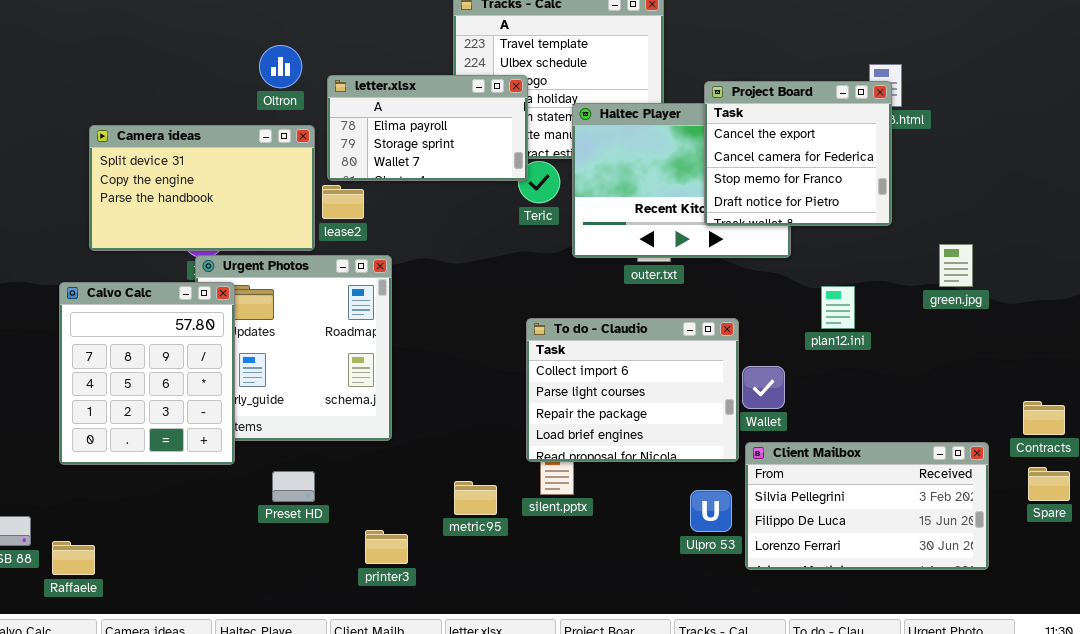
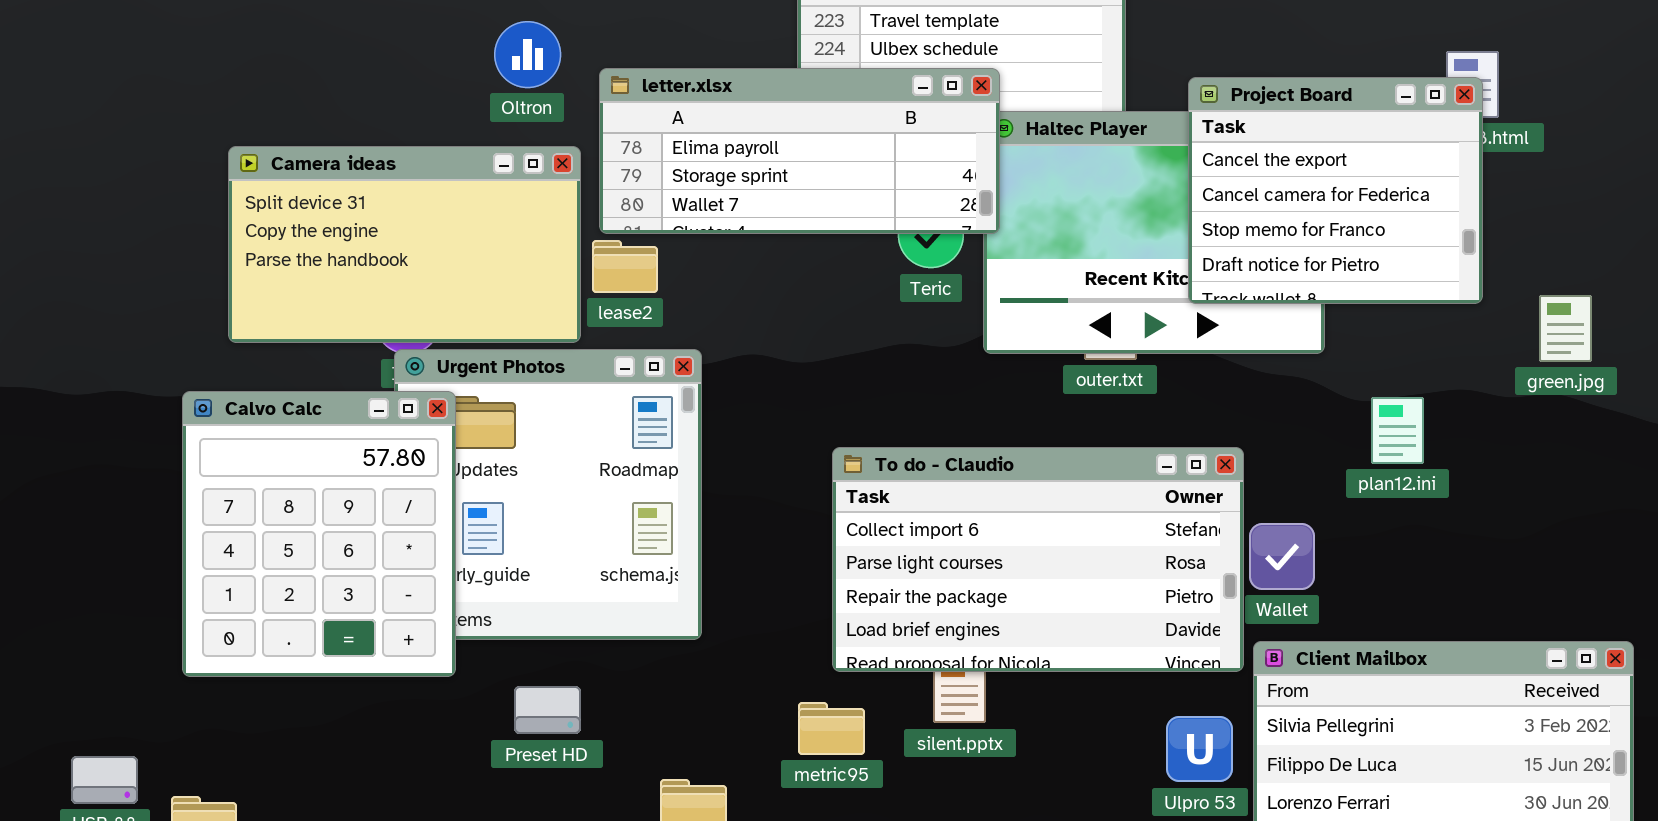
letter.xlsx: [327,75,528,181] -> [599,68,1000,234], resized
green.jpg: [939,244,973,287] -> [1539,295,1592,362], moved
To do - Claudio: [526,318,739,462] -> [832,447,1244,672], resized

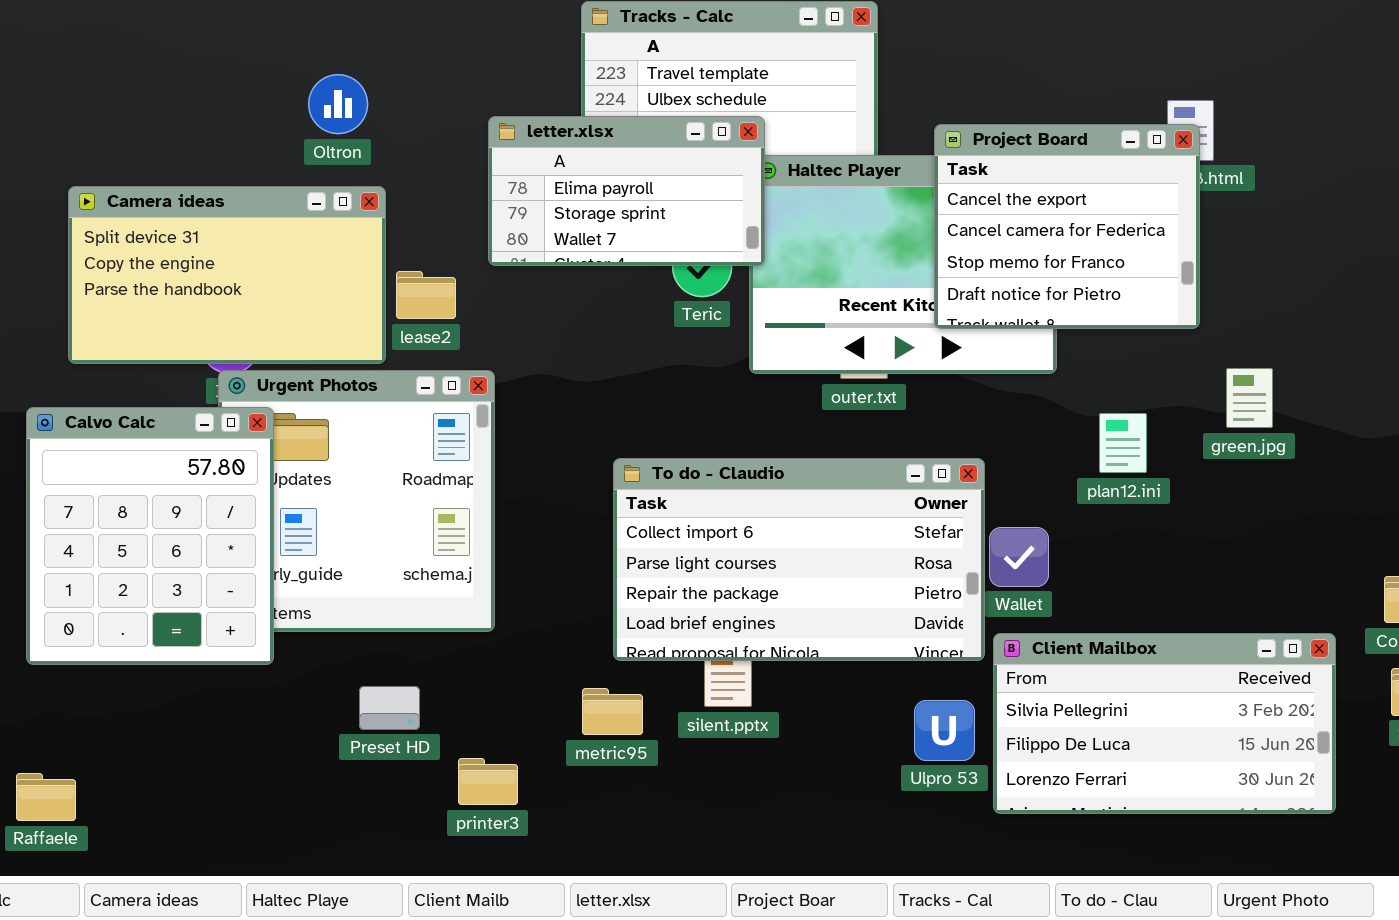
letter.xlsx: [599,68,1000,234] -> [488,116,765,266], resized
green.jpg: [1539,295,1592,362] -> [1226,368,1273,428], moved
Preset HD: [514,686,581,734] -> [359,686,420,730], moved

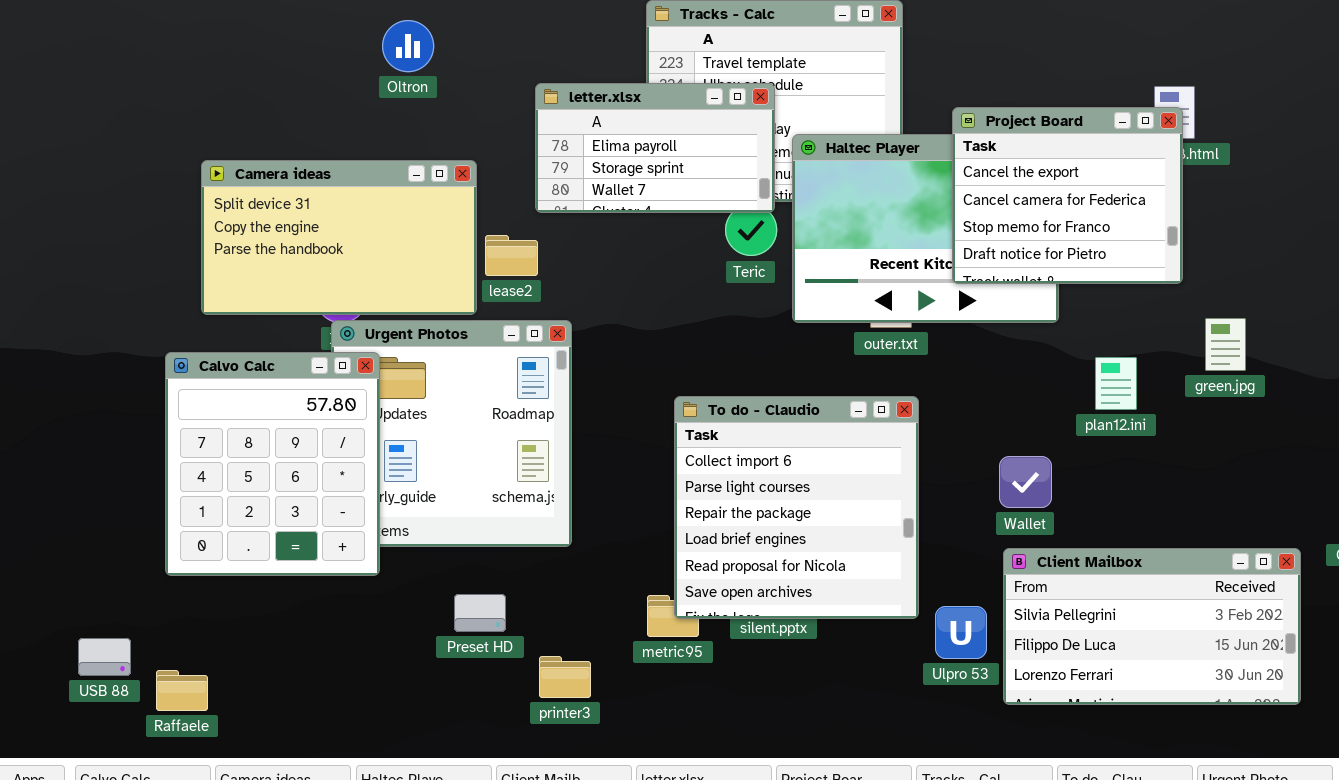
Oltron: [308,74,368,134] -> [382,20,434,72], moved
letter.xlsx: [488,116,765,266] -> [535,83,775,213], moved
To do - Claudio: [613,458,985,661] -> [674,396,919,619], resized

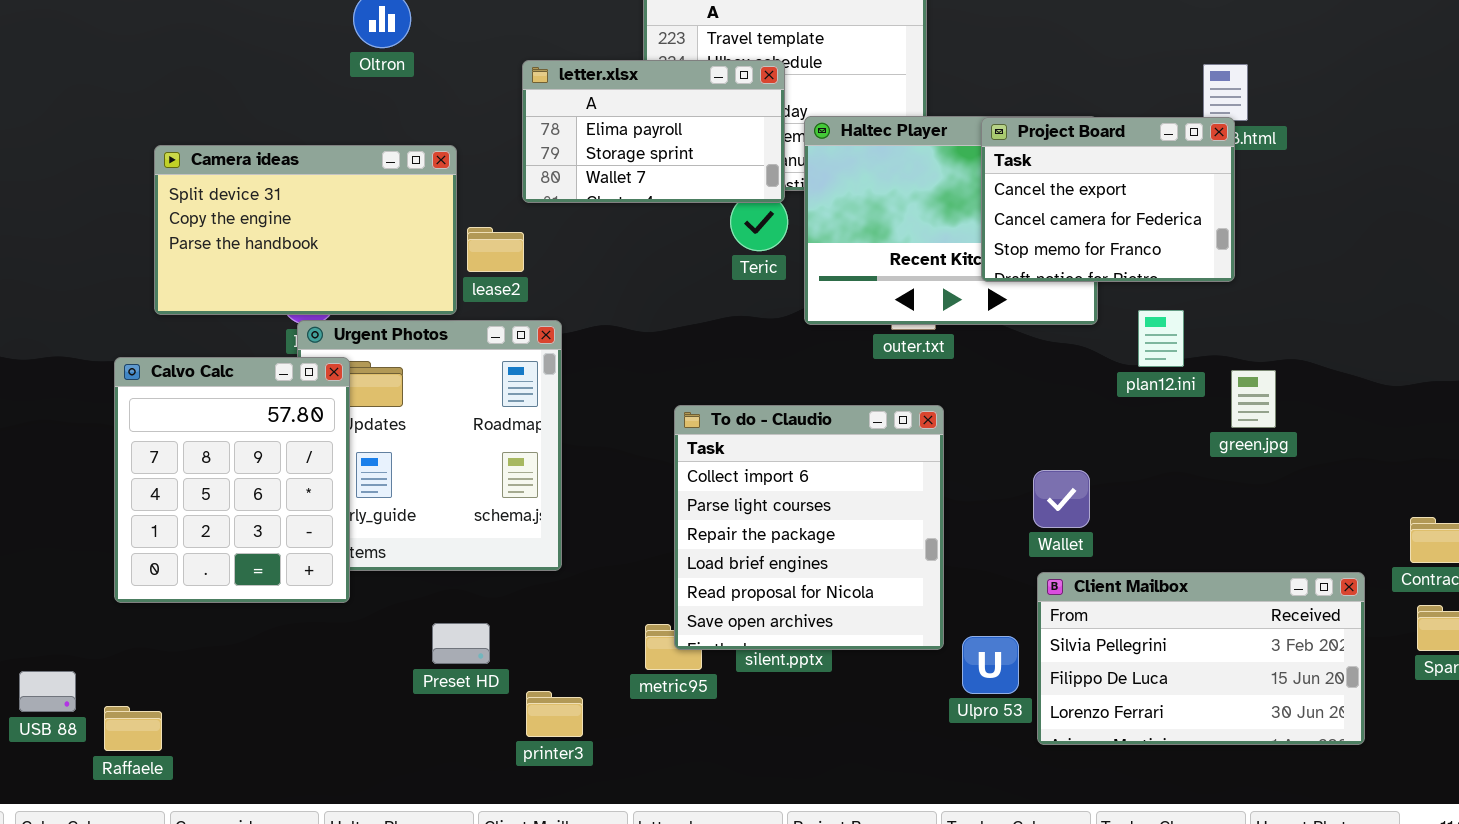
Project Board: [952,107,1183,284] -> [981,117,1235,282], resized
green.jpg: [1205,318,1246,371] -> [1231,370,1276,428], moved
plan12.ini: [1095,357,1137,410] -> [1138,310,1184,367], moved

